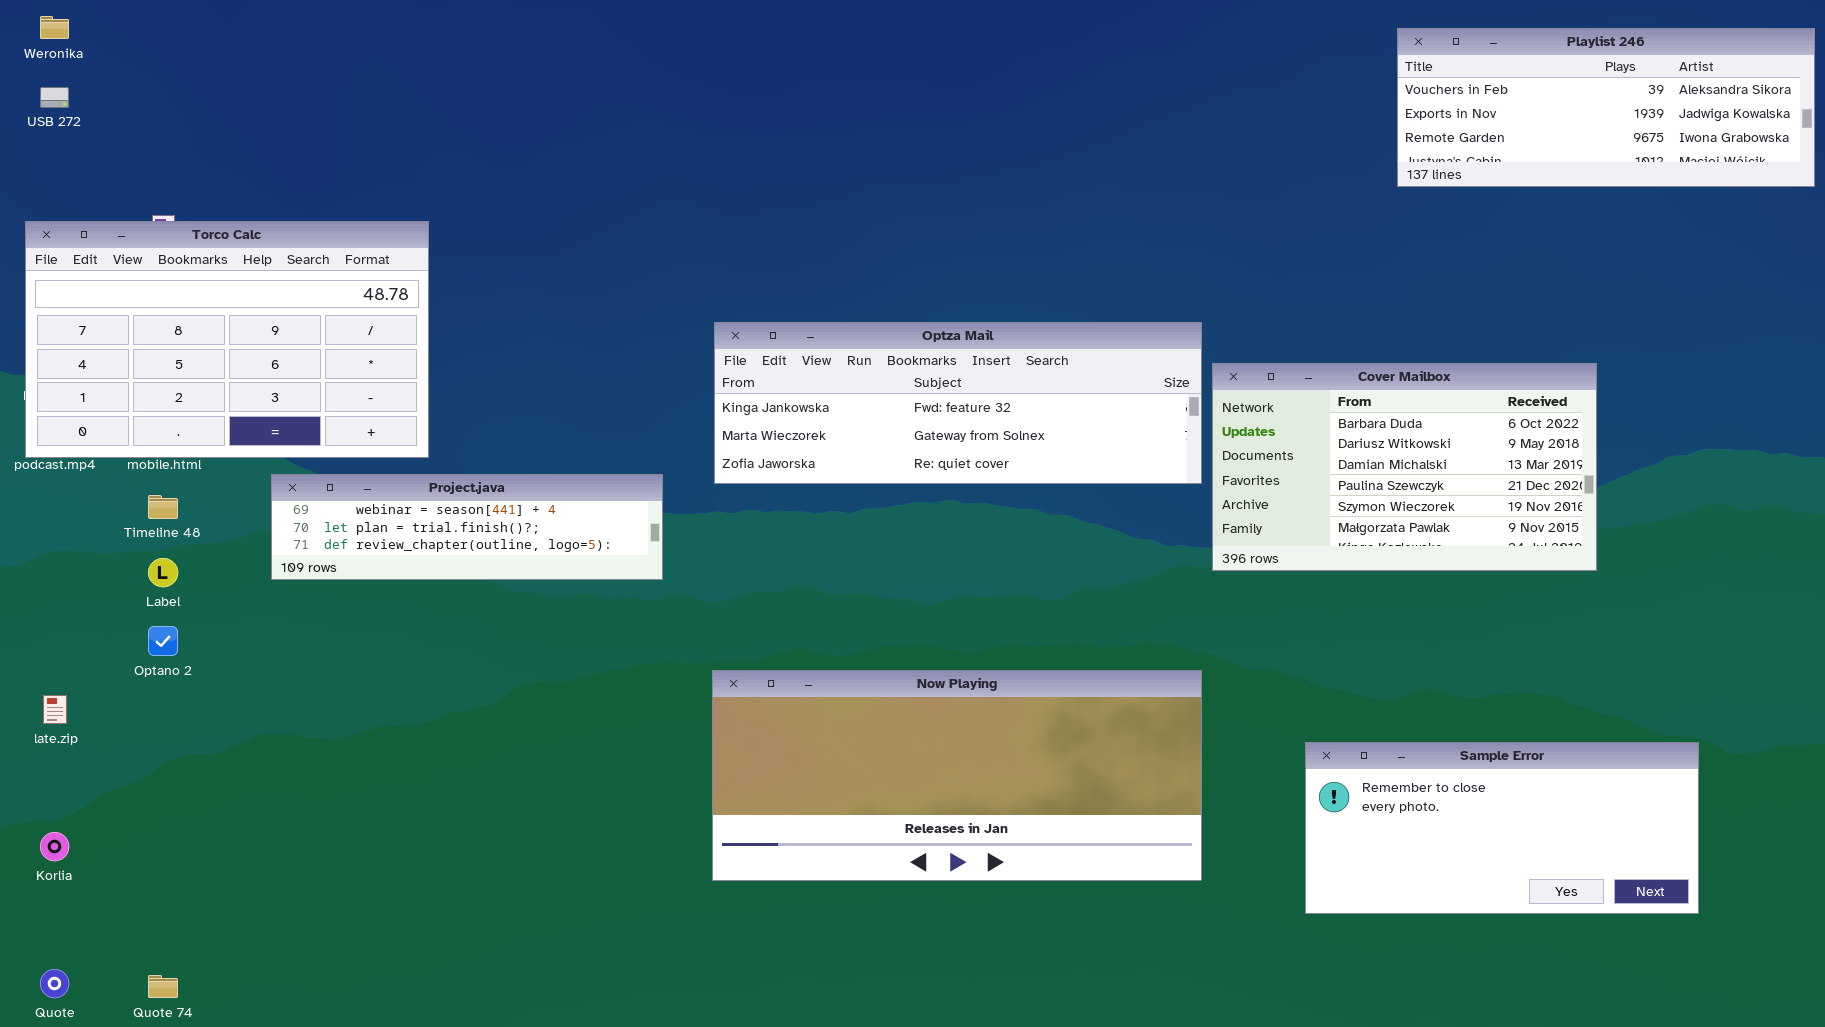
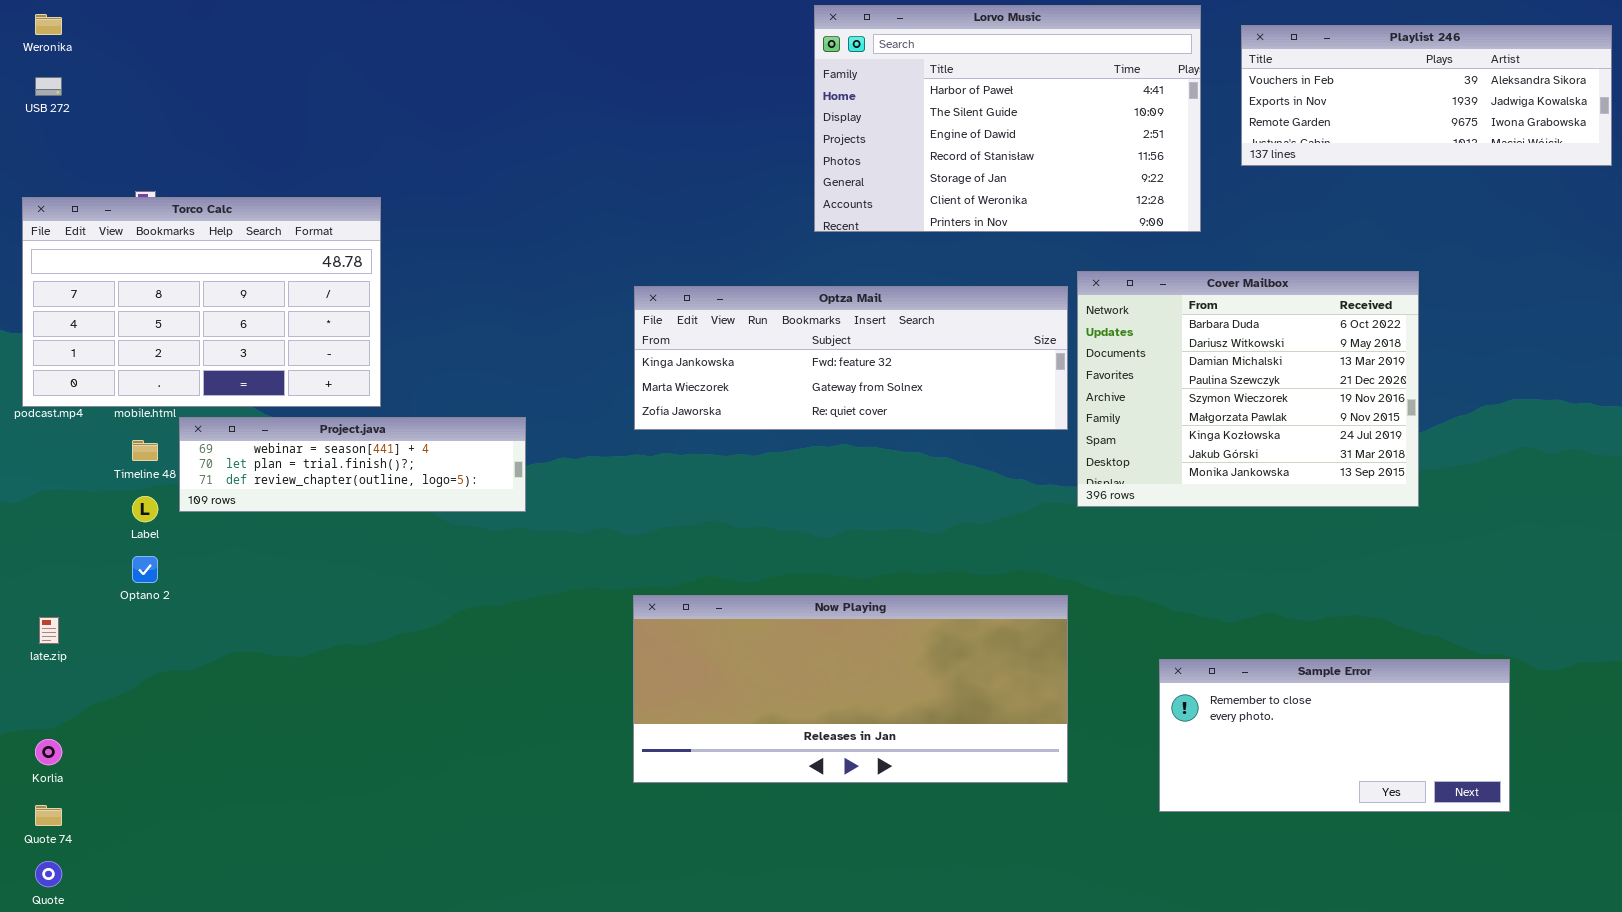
Lorvo Music: none -> [814,5,1201,232], opened
Cover Mailbox: [1212,363,1597,571] -> [1077,271,1419,507], resized
Project.java: [271,474,663,580] -> [179,417,526,512], moved
Quote 74: [148,975,178,998] -> [35,805,62,826], moved

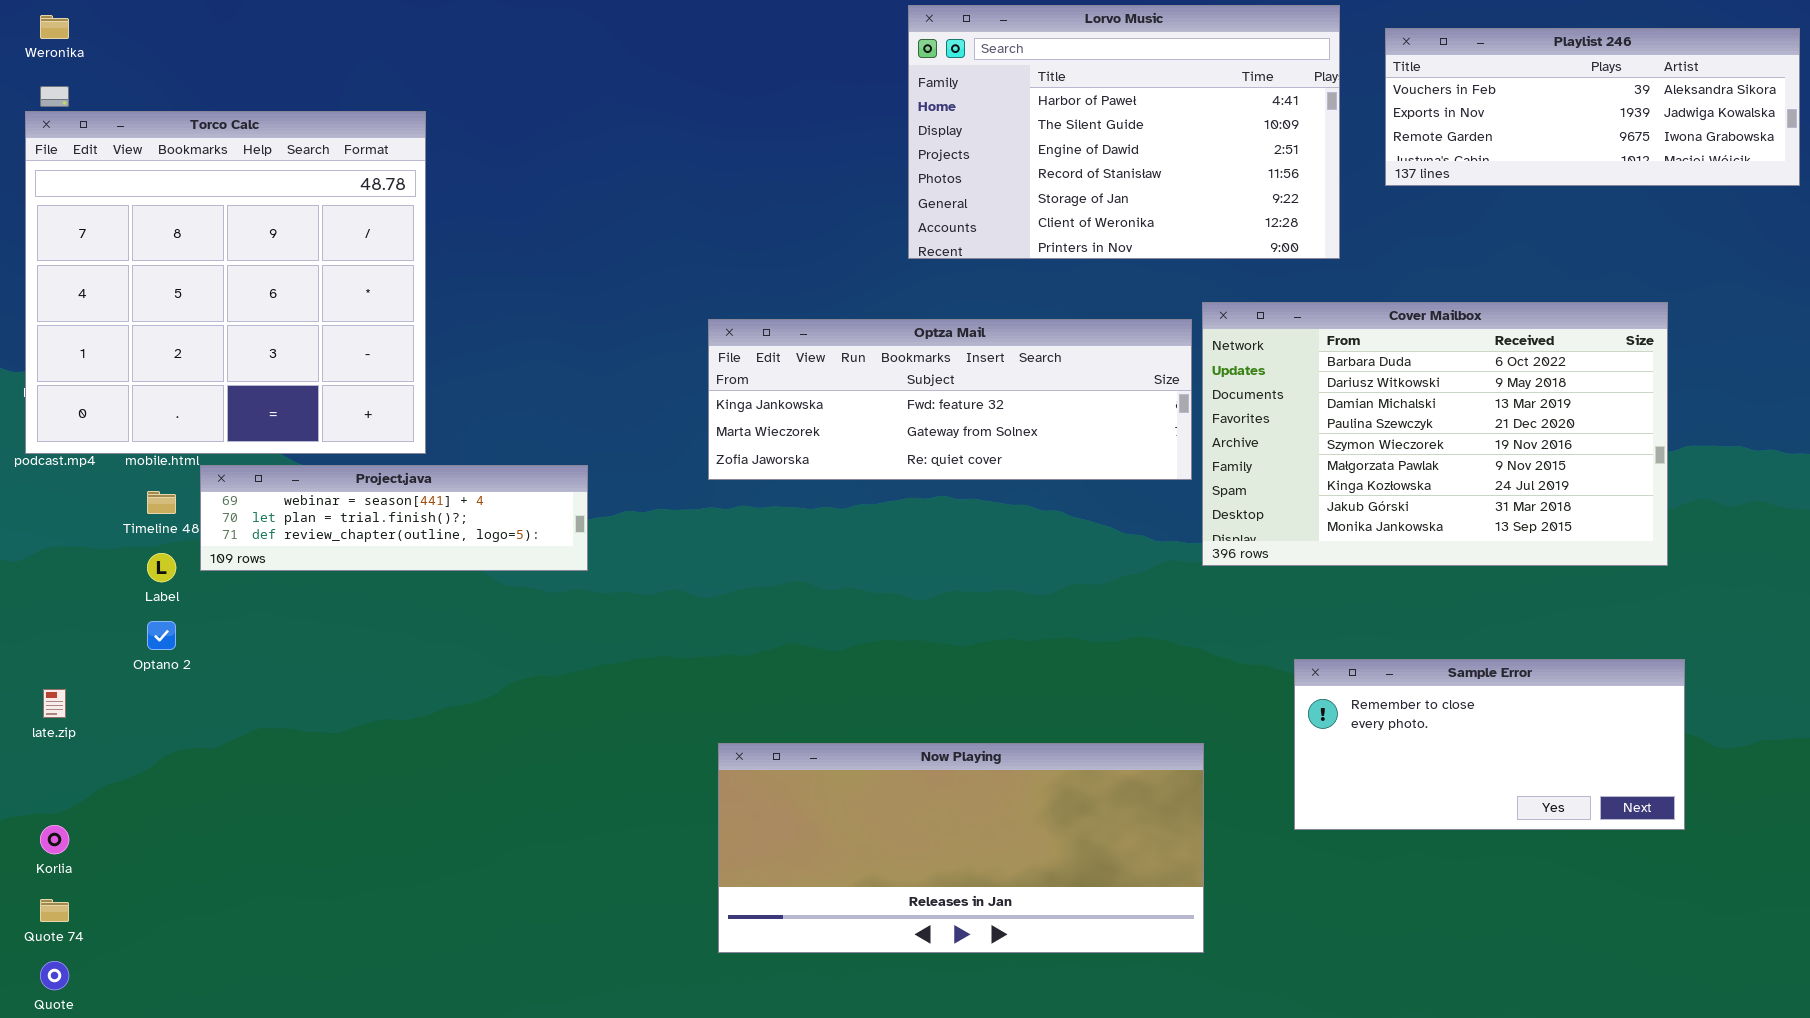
Torco Calc: [22,197,381,407] -> [25,111,426,454], resized
Cover Mailbox: [1077,271,1419,507] -> [1202,302,1668,566], resized
Now Playing: [633,595,1068,783] -> [718,743,1204,953], moved
Sample Error: [1159,659,1510,812] -> [1294,659,1685,830], moved

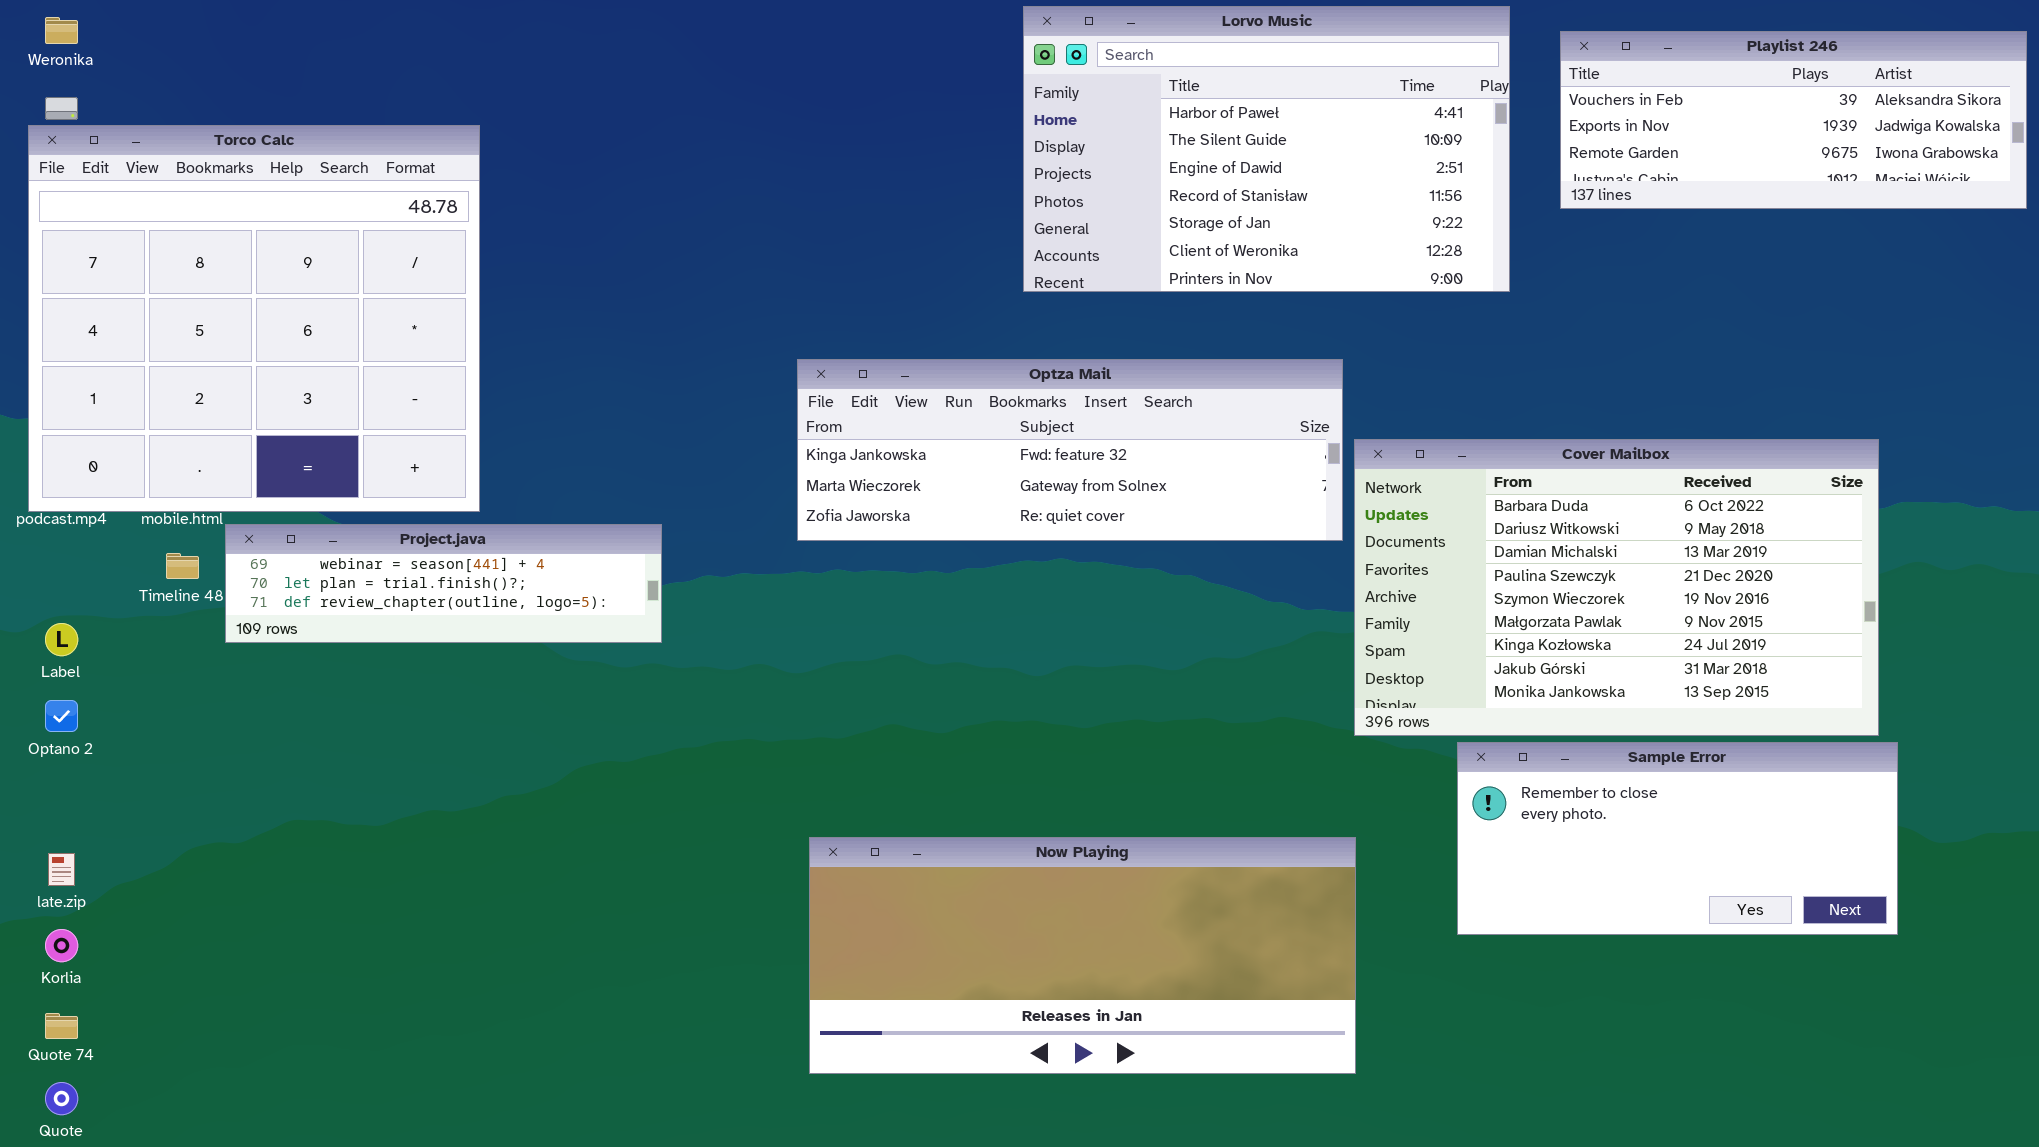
Cover Mailbox: [1202,302,1668,566] -> [1354,439,1879,736], moved
Label: [147,553,176,582] -> [45,623,78,656], moved
Optano 2: [147,621,176,650] -> [45,700,78,732], moved
late.zip: [43,689,66,718] -> [48,853,75,886], moved

